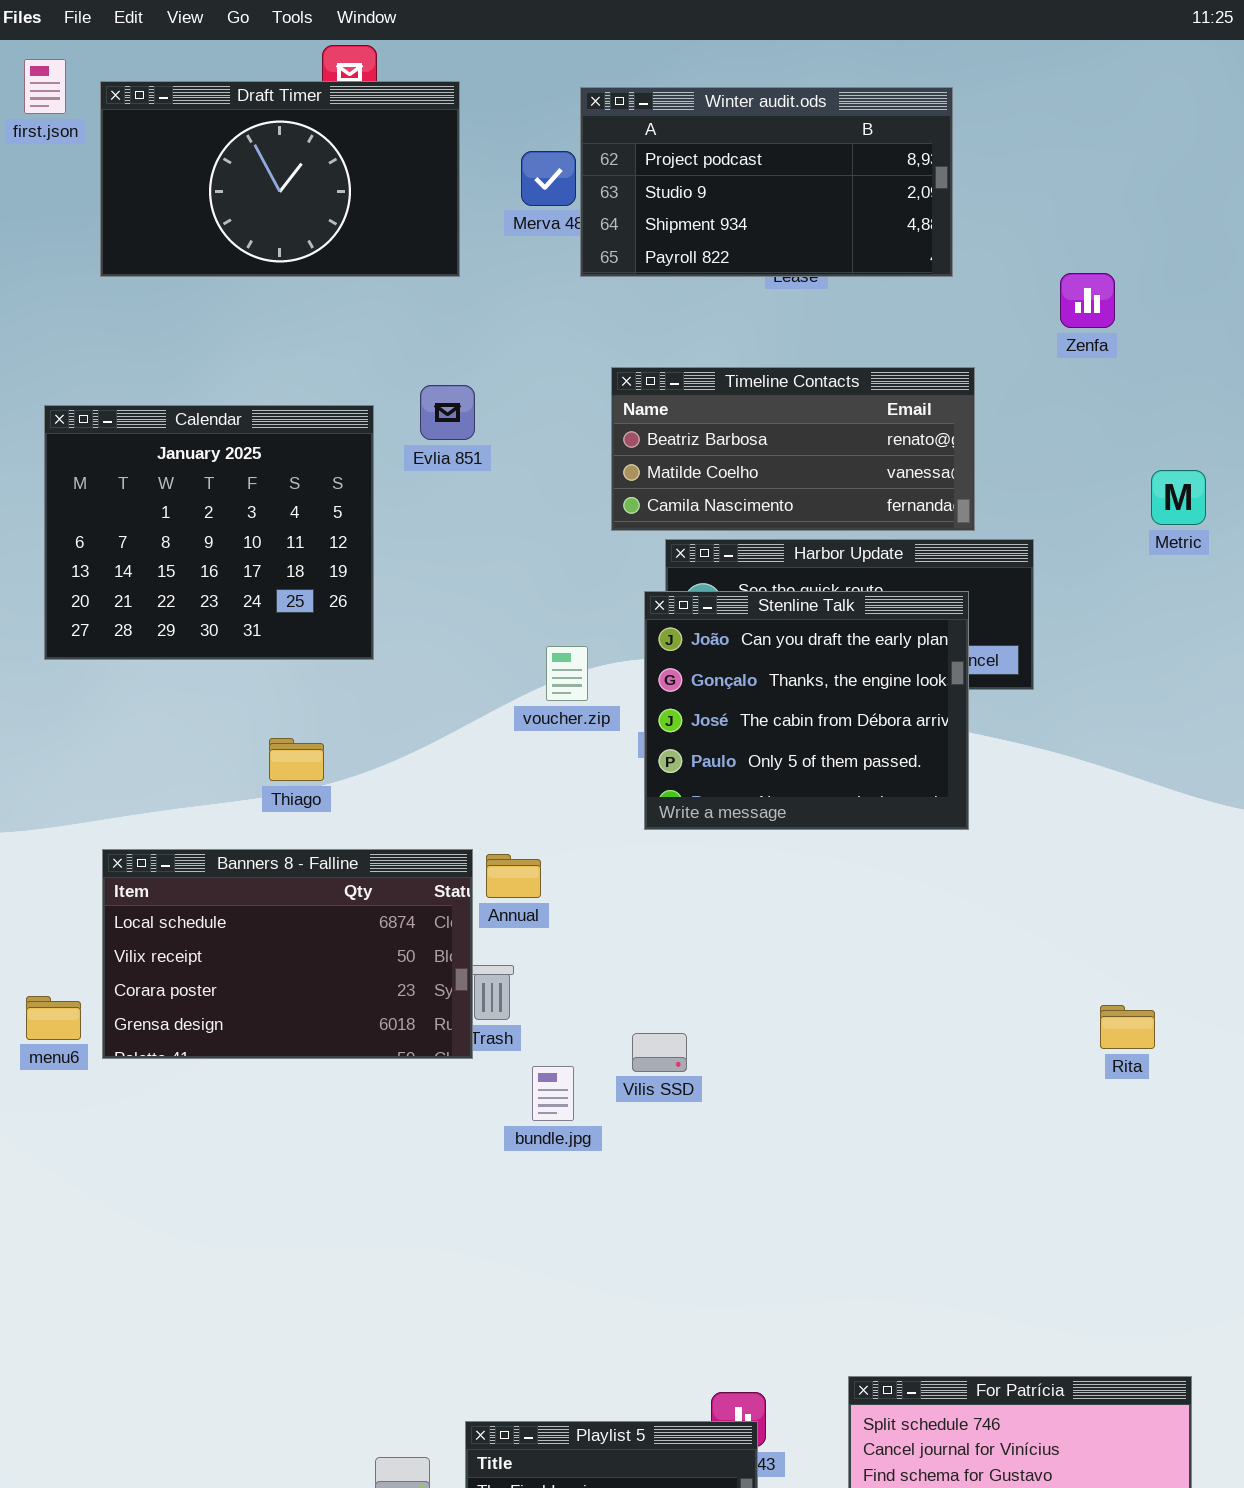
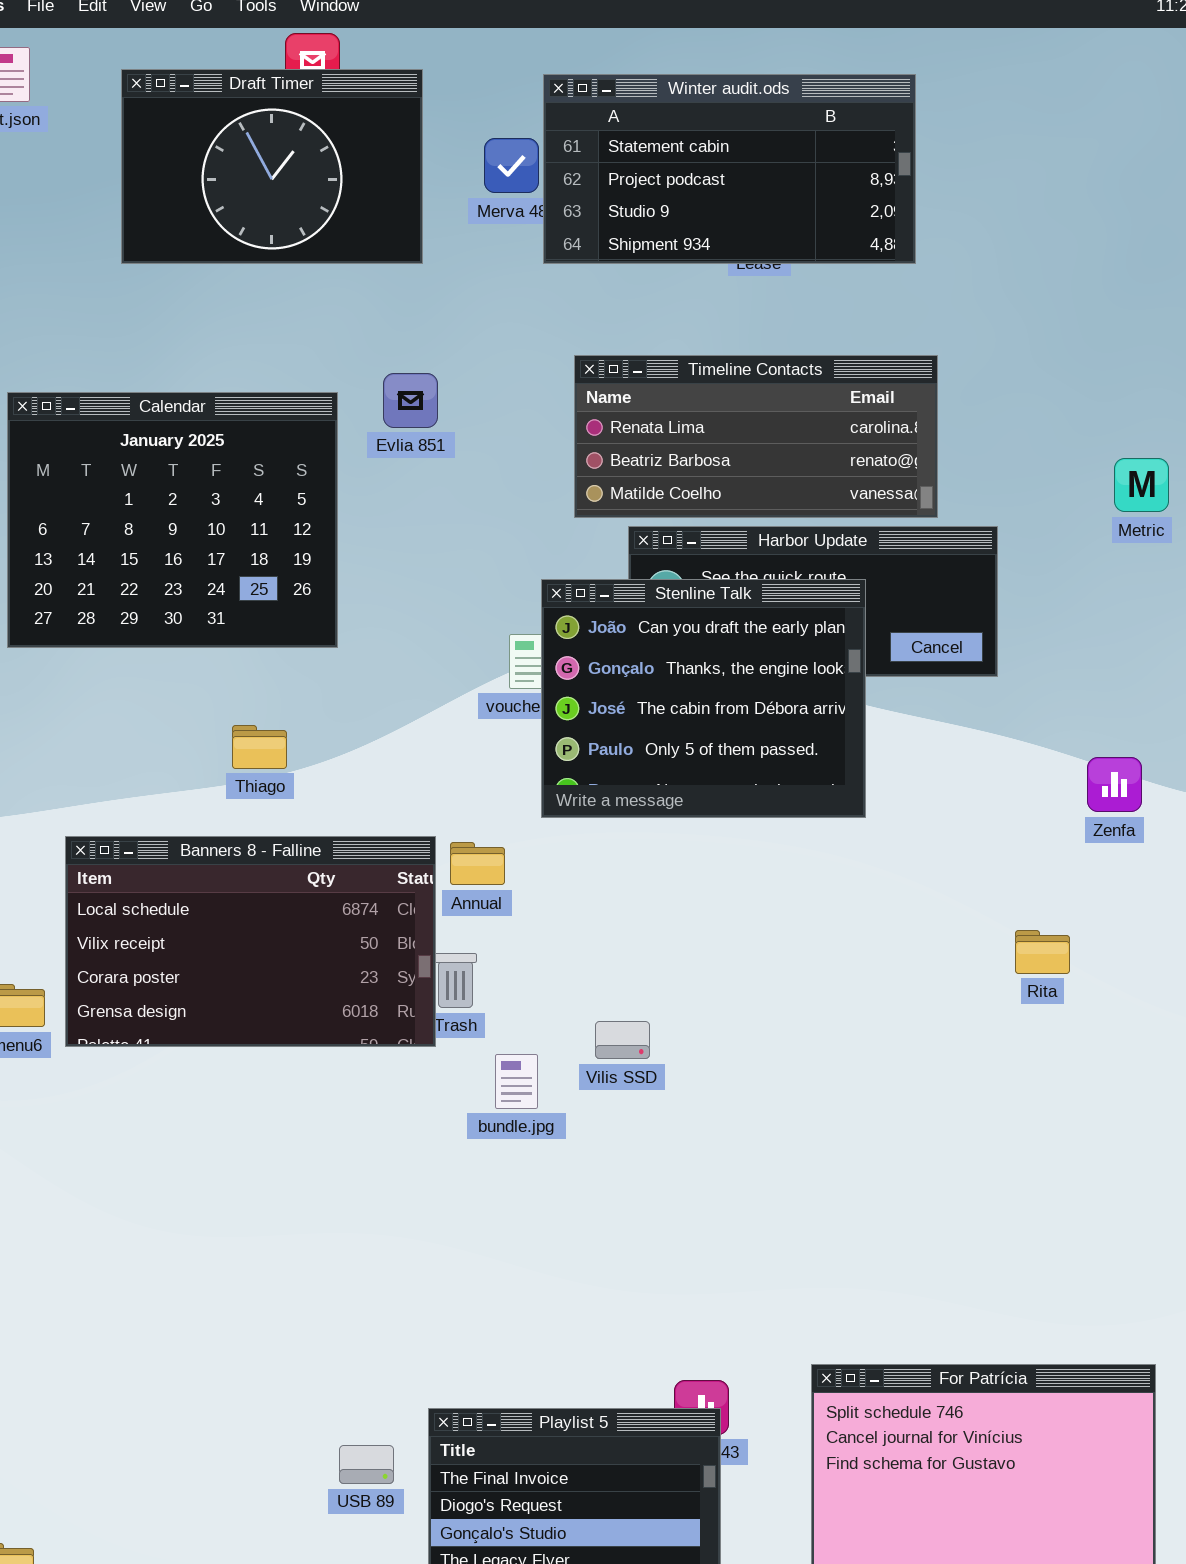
Draft Timer: [100,81,460,277] -> [121,69,423,264], resized
Winter audit.ods: [580,87,953,277] -> [543,74,916,264], scrolled up 1 row
Zenfa: [1060,273,1115,328] -> [1087,757,1142,812], moved
Timeline Contacts: [611,367,975,531] -> [574,355,938,518], scrolled up 1 row
Stenline Talk: [644,591,969,830] -> [541,579,866,818], moved
Rita: [1100,1005,1155,1049] -> [1015,930,1070,974], moved

